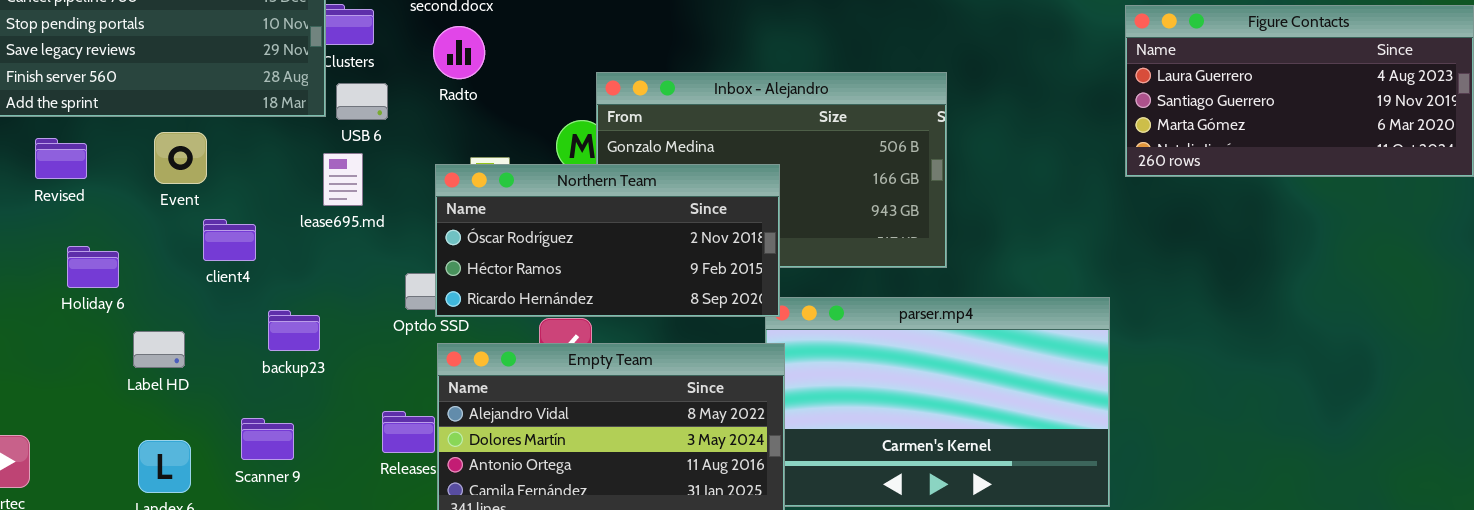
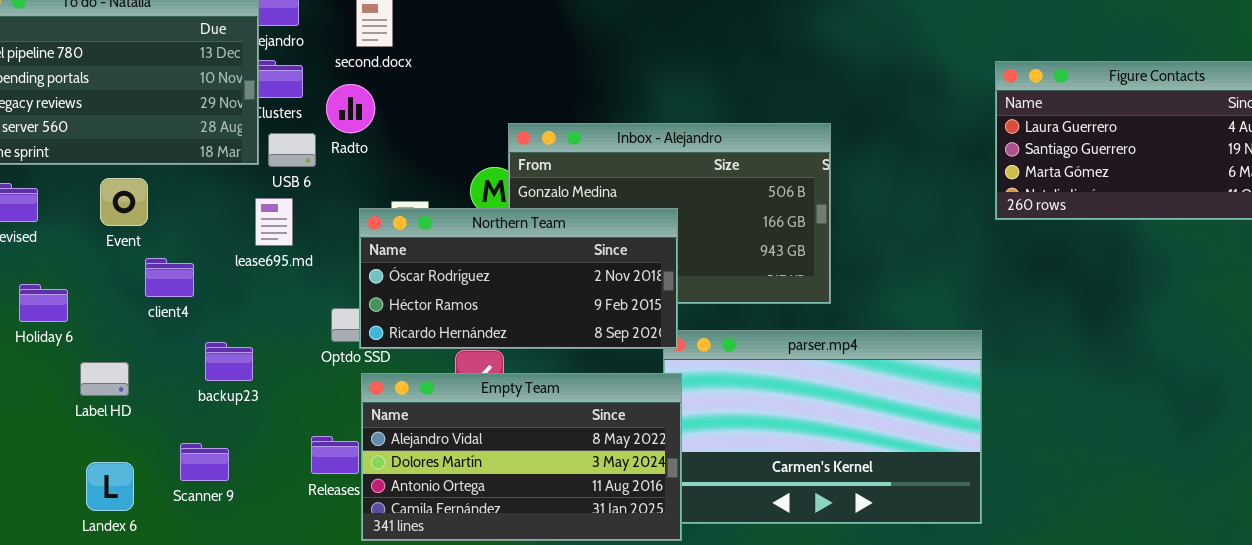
Radto: [433,26,485,79] -> [326,84,375,133], moved

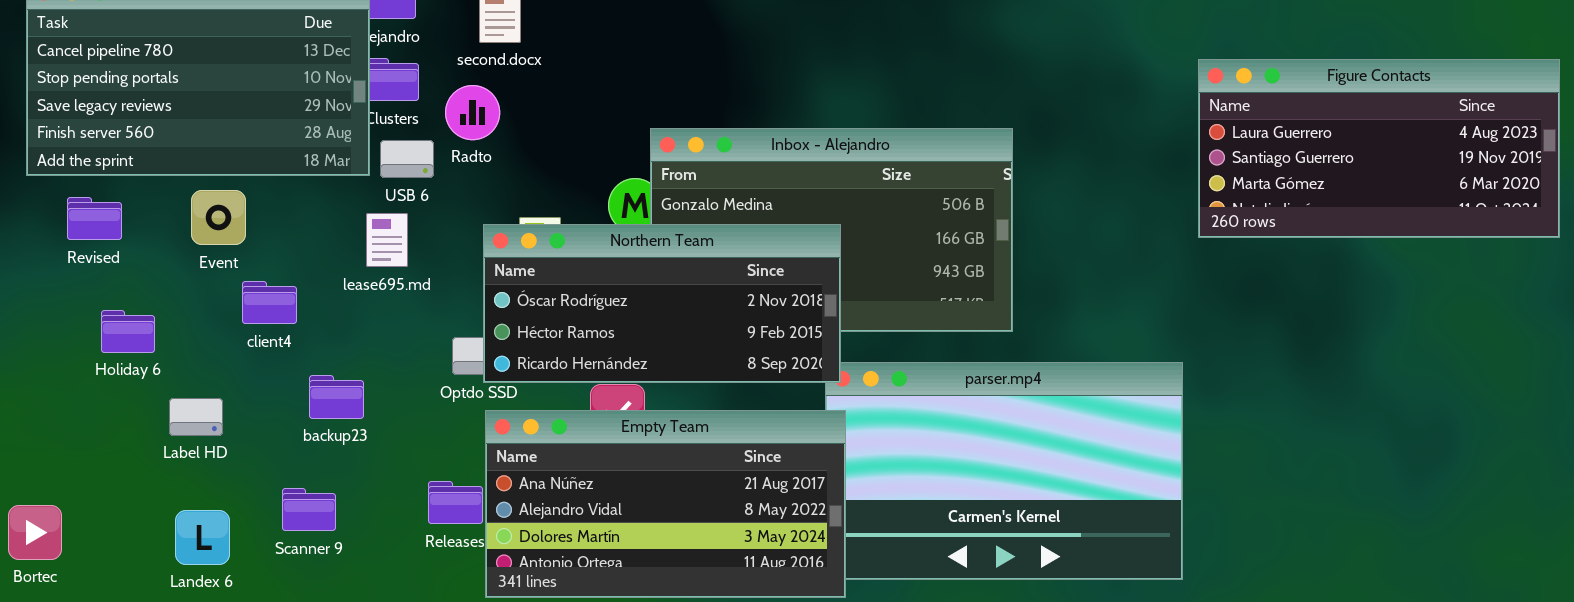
Empty Team: [361,373,682,541] -> [485,410,846,598], scrolled up 1 row

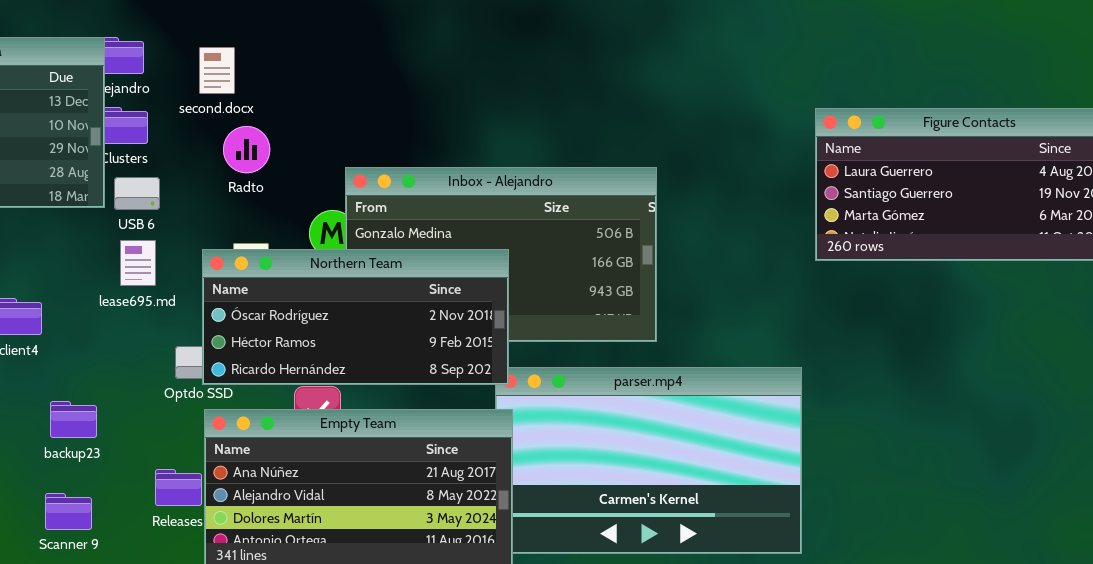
Radto: [445,85,500,140] -> [223,126,270,173], moved
lease695.md: [366,213,408,267] -> [120,240,156,286], moved
backup23: [309,375,364,419] -> [50,401,97,438], moved
Scanner 9: [282,488,336,531] -> [45,493,92,530], moved

